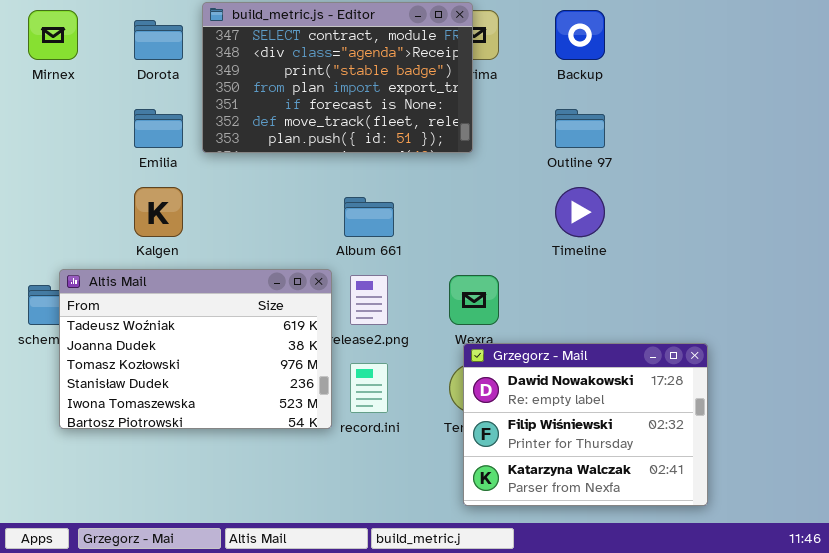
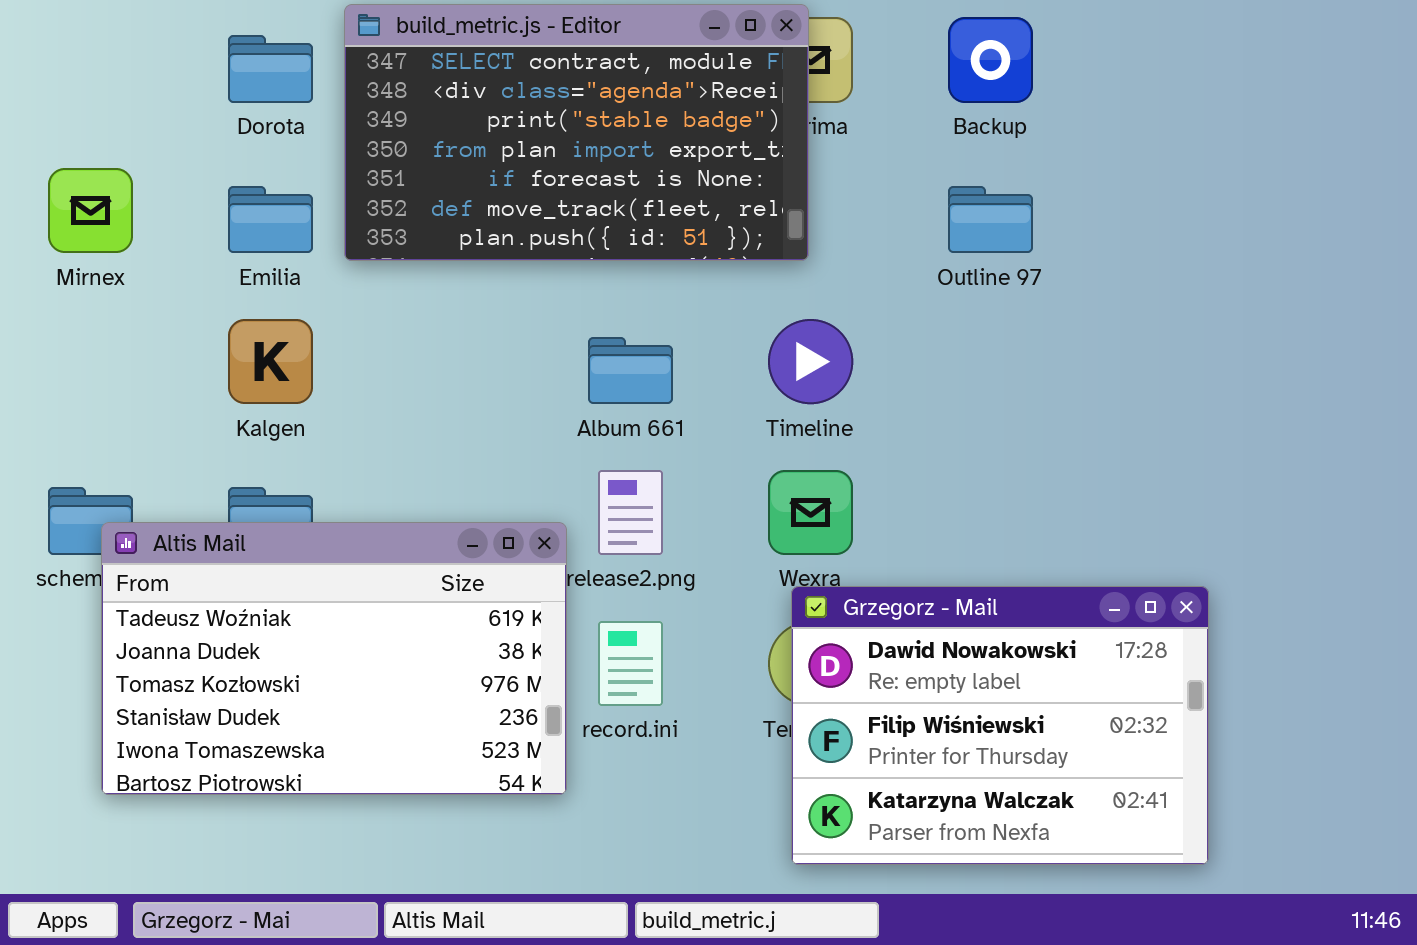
Mirnex: [28,10,78,60] -> [48,168,133,253], moved
Timeline: [555,187,605,237] -> [768,319,853,404], moved
Altis Mail: [59,269,332,429] -> [101,522,567,795], moved

